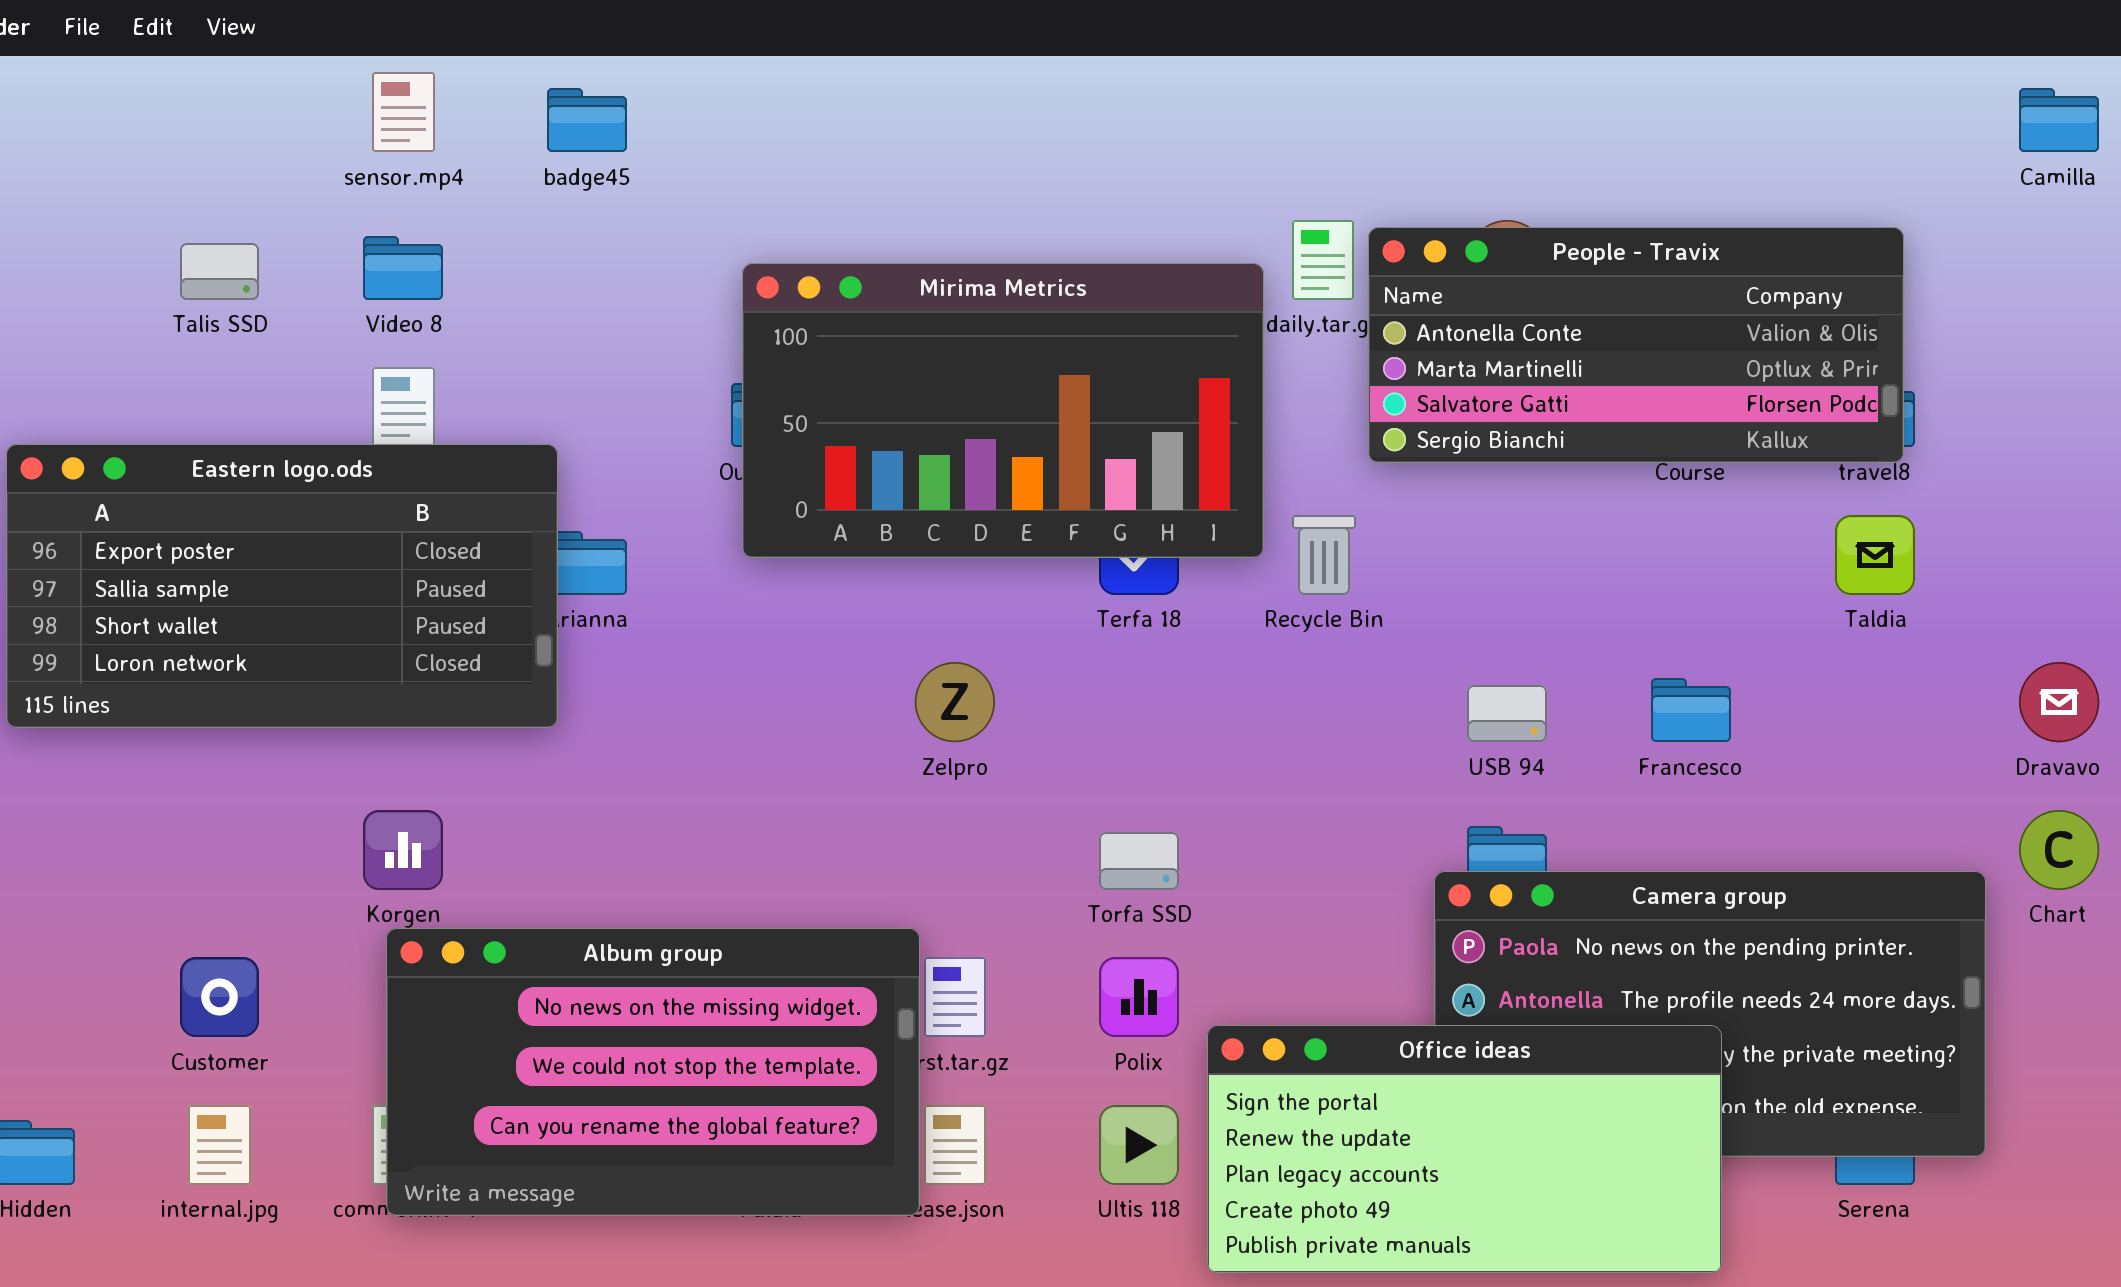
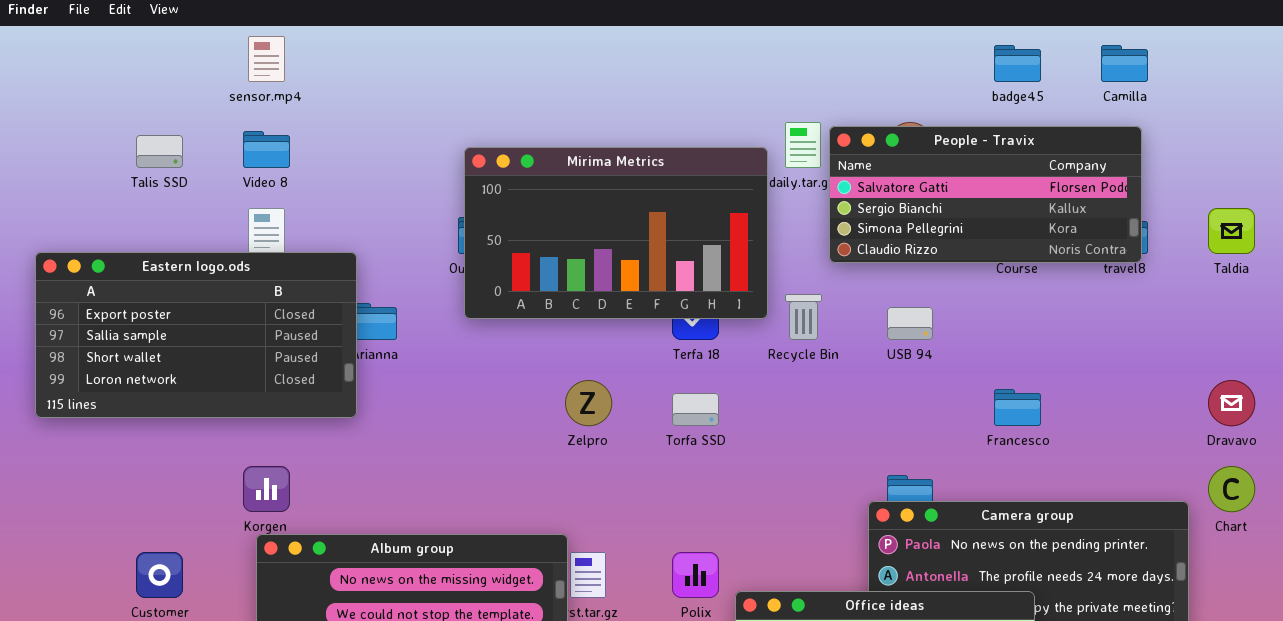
badge45: [547,88,627,152] -> [994,45,1041,82], moved
Camilla: [2019,88,2099,152] -> [1101,45,1148,82], moved
People - Travix: [1368,227,1904,463] -> [829,126,1142,263], scrolled down 2 rows
Taldia: [1835,515,1915,595] -> [1208,208,1255,254], moved
USB 94: [1467,685,1547,742] -> [887,307,933,340], moved
Torfa SSD: [1099,832,1179,890] -> [672,393,719,426], moved

